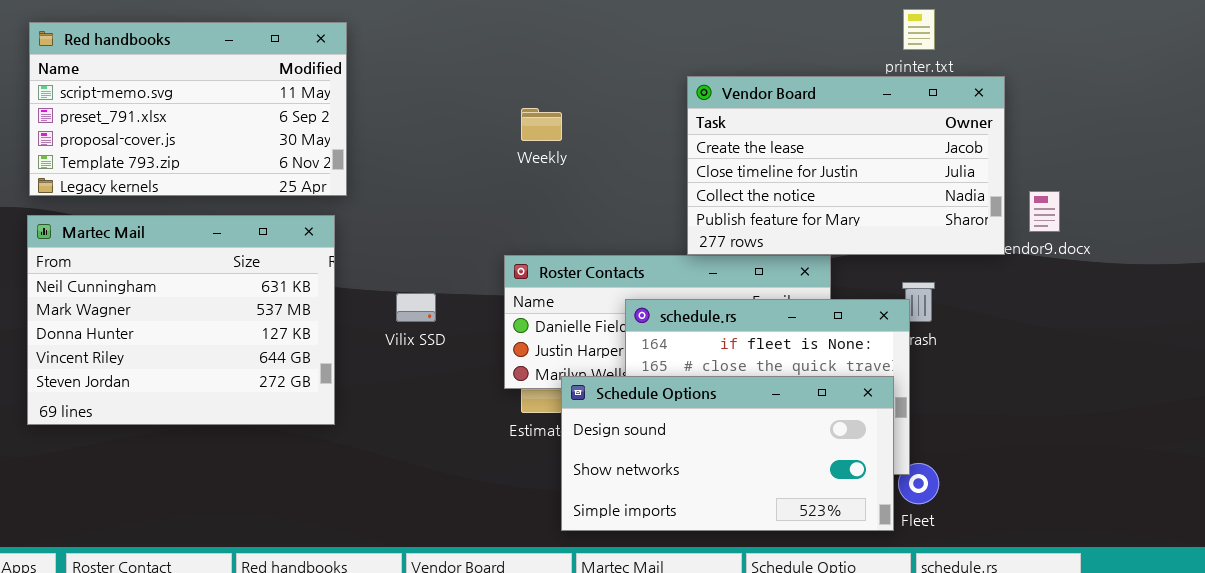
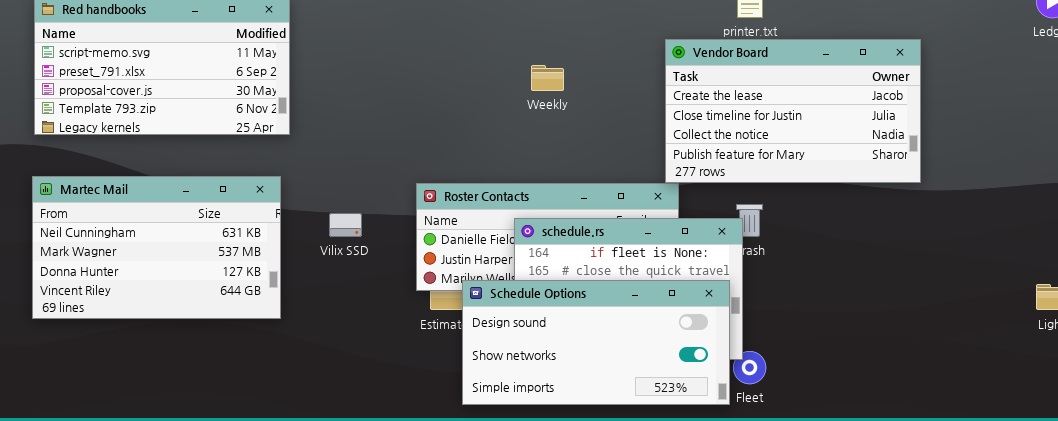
Vendor Board: [687,76,1005,255] -> [665,39,921,183], moved
Weekly: [521,108,562,141] -> [531,65,564,91], moved
Martec Mail: [27,215,335,425] -> [32,176,281,319], resized

